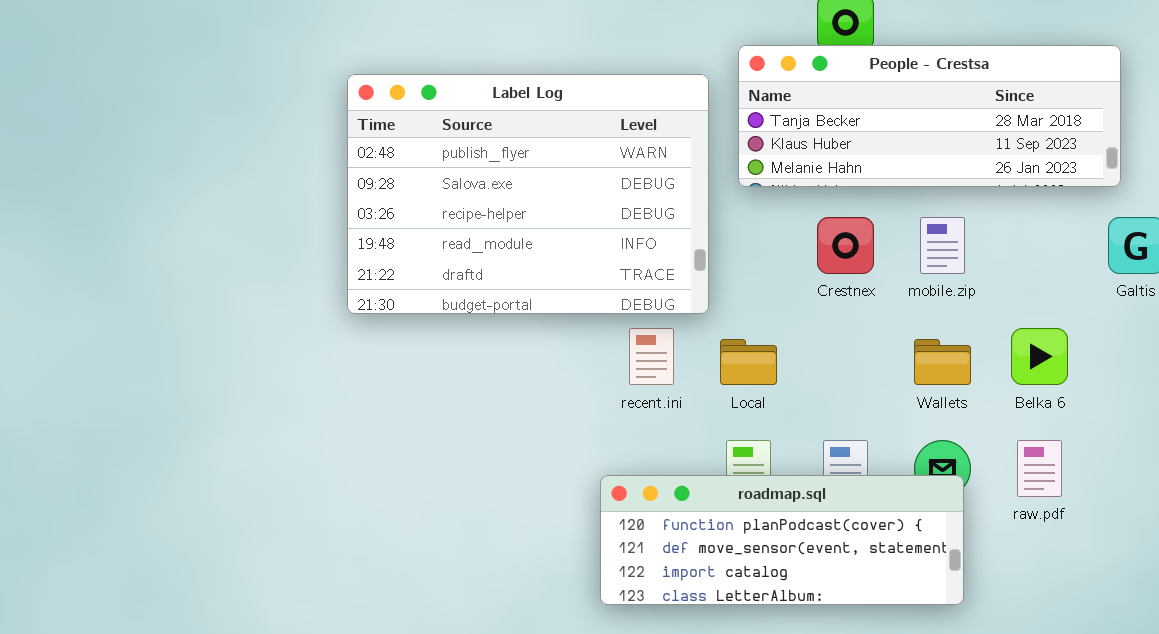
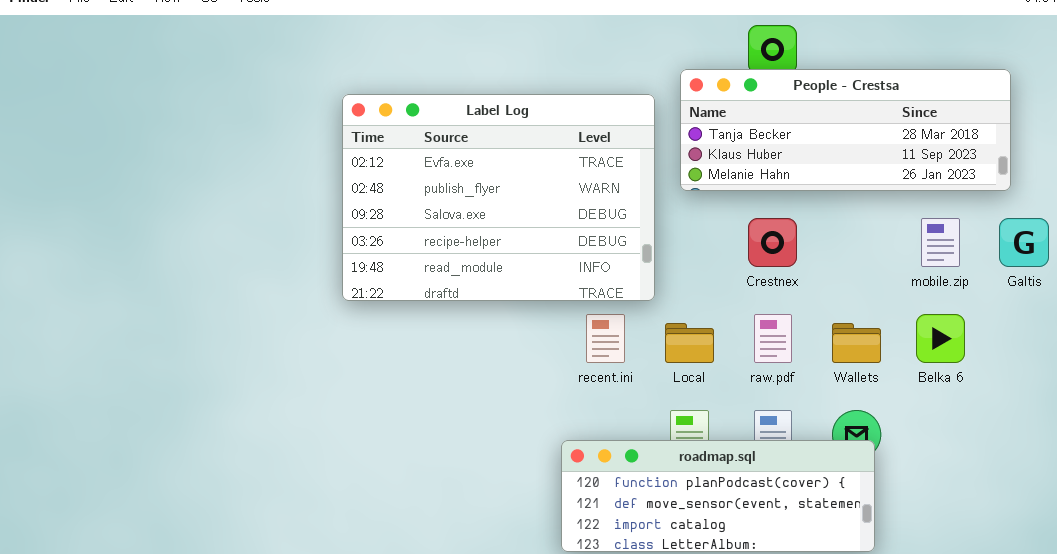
Label Log: [347,74,709,314] -> [342,94,655,301], scrolled up 1 row
mobile.zip: [920,217,965,274] -> [921,218,960,267], moved
raw.pdf: [1017,440,1062,497] -> [754,314,792,363], moved

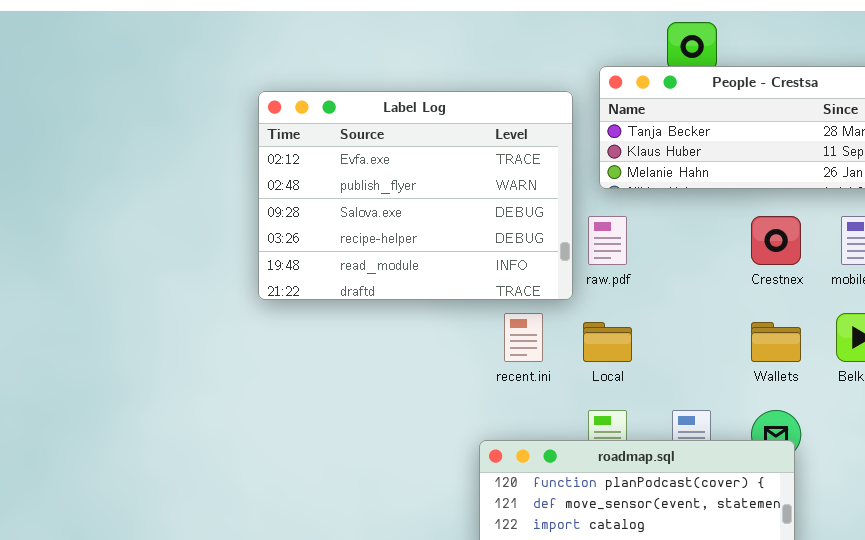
Crestnex: [748,218,797,267] -> [751,216,801,265], moved
raw.pdf: [754,314,792,363] -> [588,216,627,265], moved

